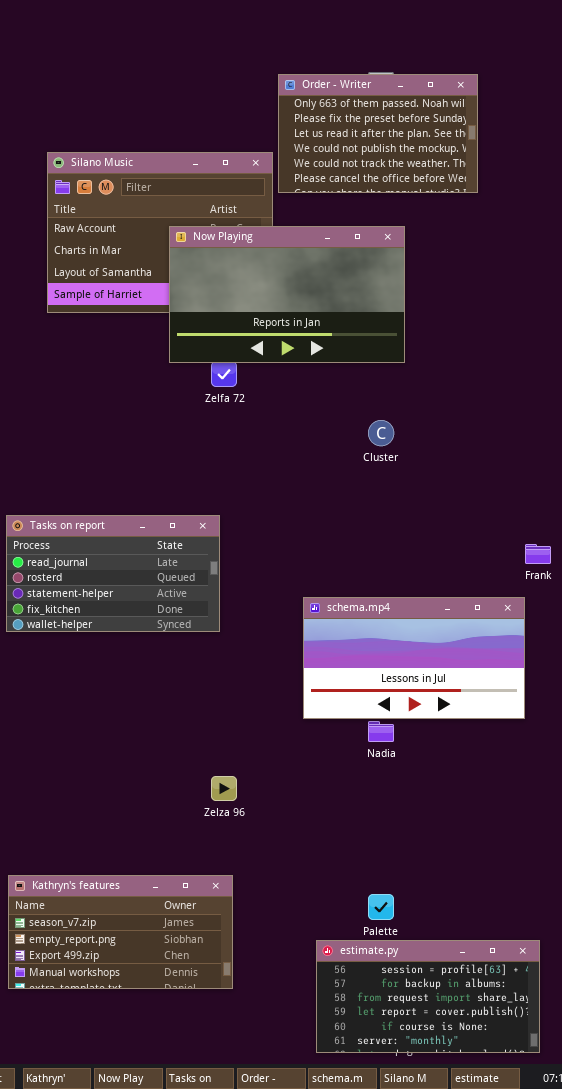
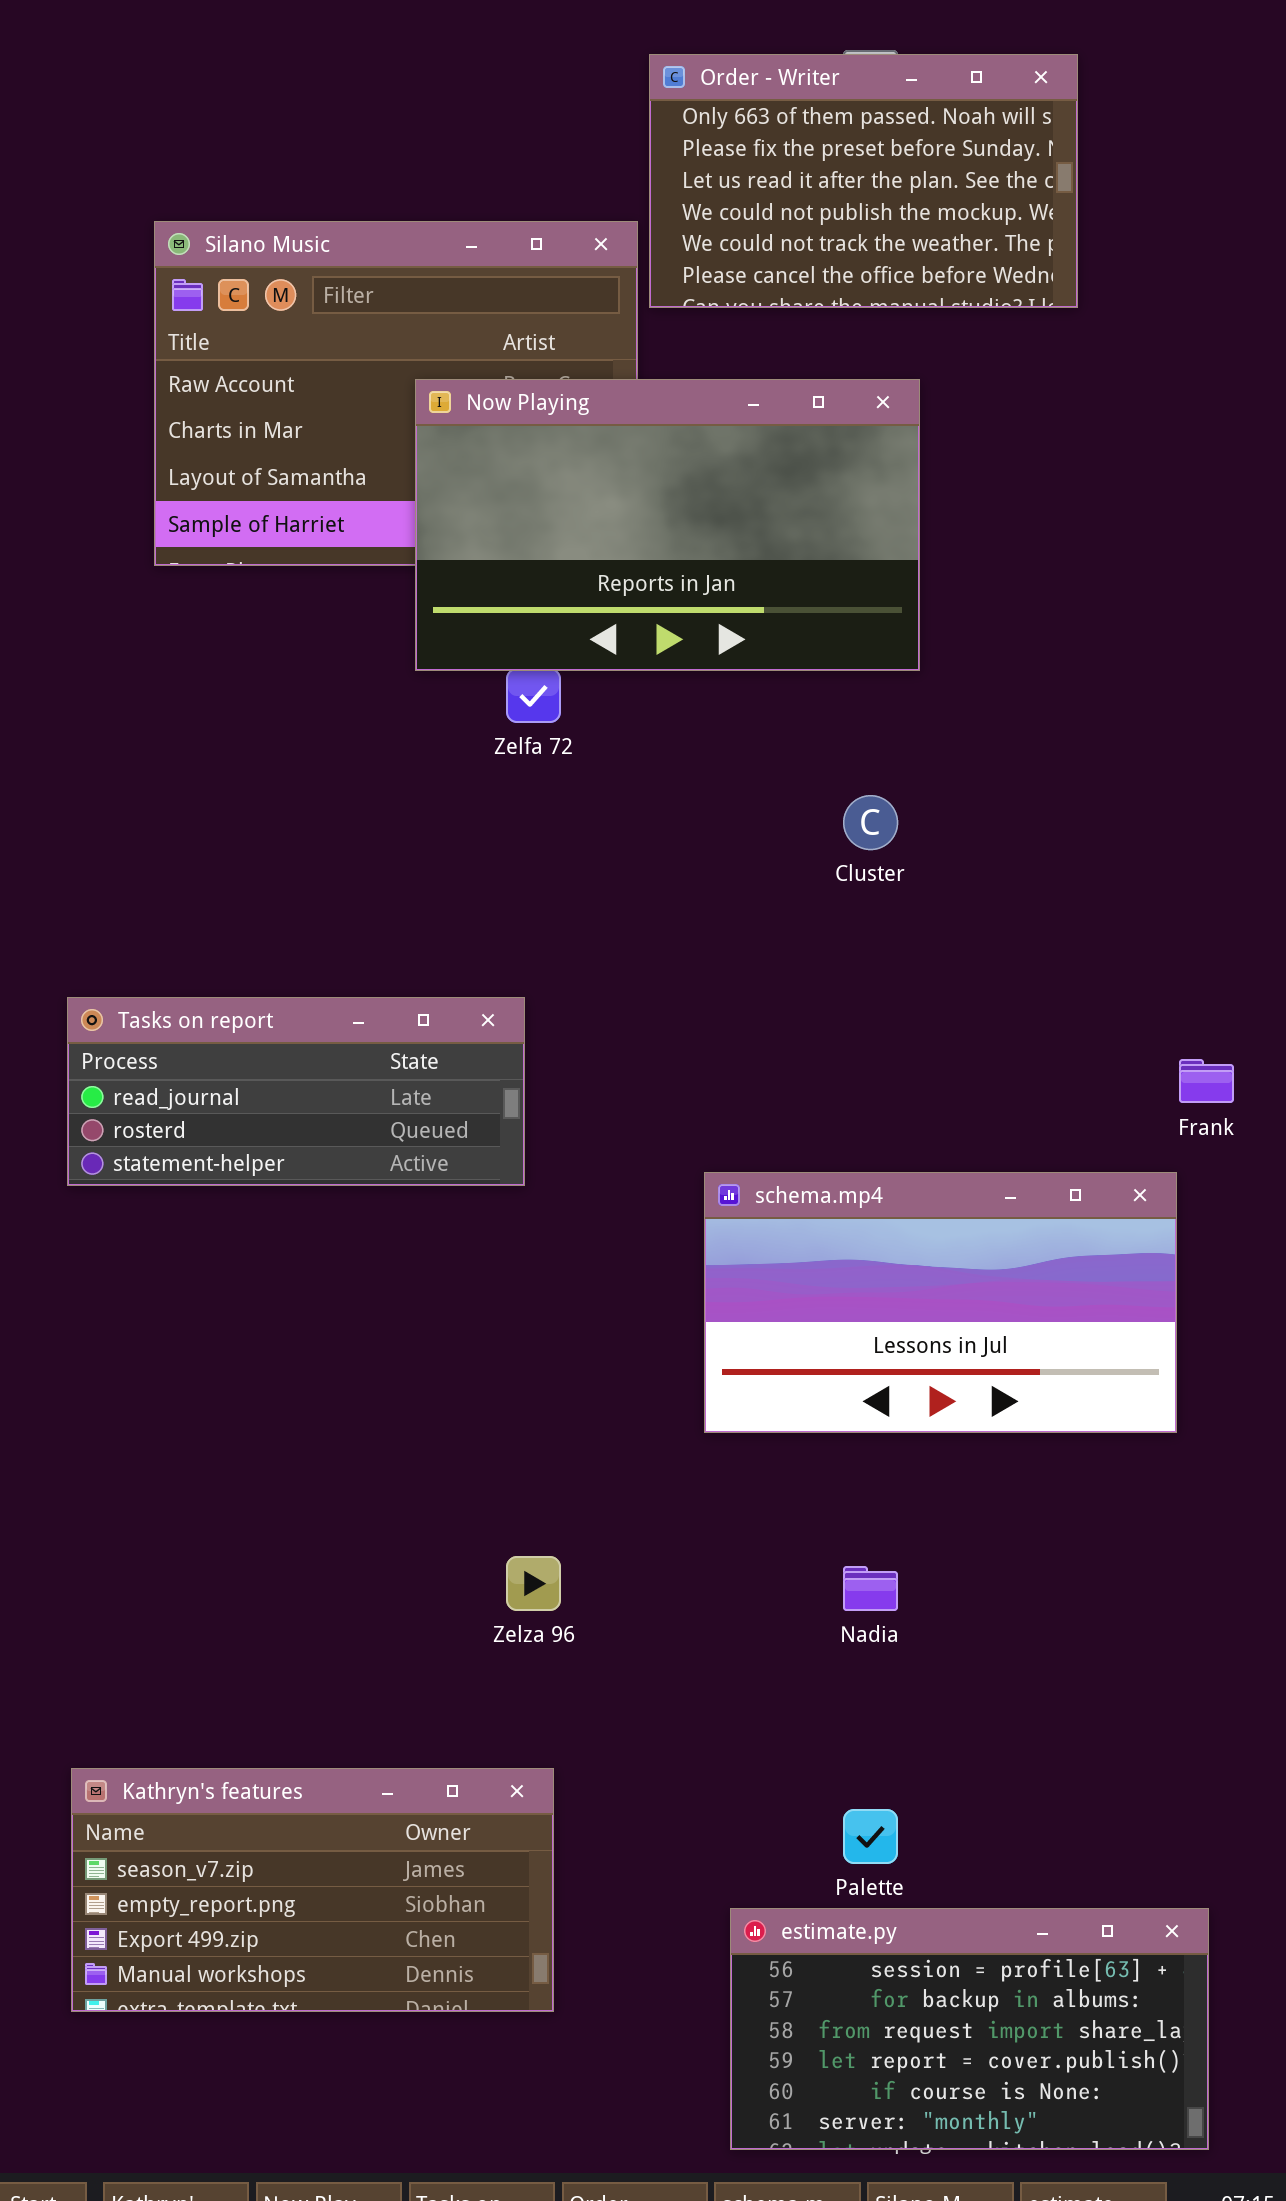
Tasks on report: [6,515,220,632] -> [67,997,525,1186], resized
Nadia: [368,721,394,742] -> [843,1566,898,1611], moved

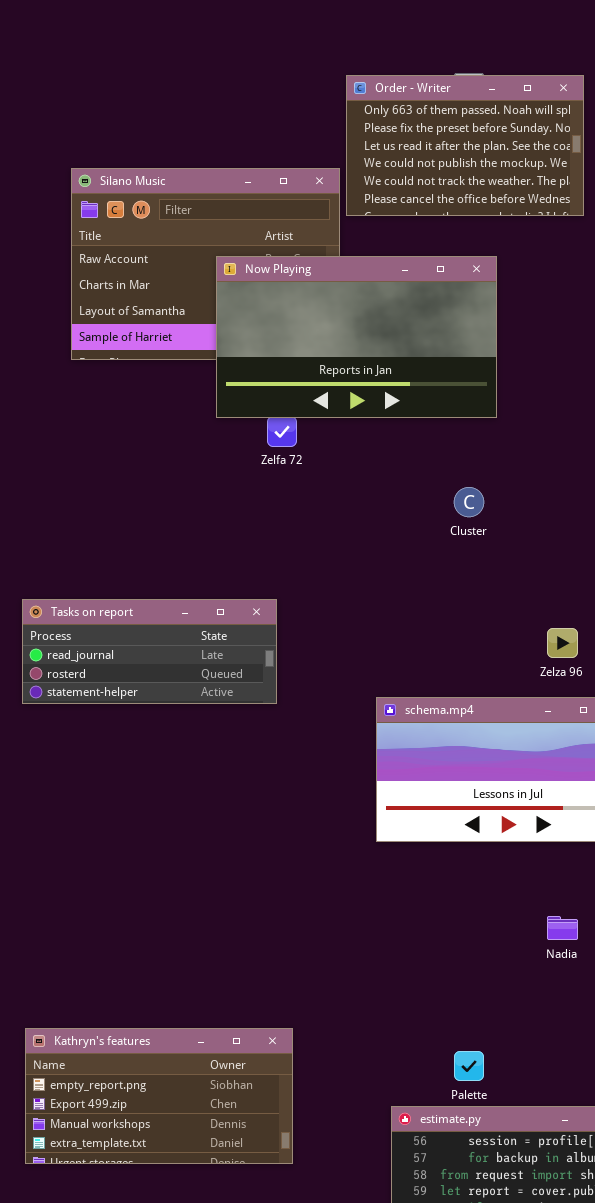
Zelza 96: [506,1556,561,1611] -> [547,628,578,658], moved
Nadia: [843,1566,898,1611] -> [547,916,578,940], moved
Kathryn's features: [71,1768,554,2012] -> [25,1028,293,1164], scrolled down 1 row

